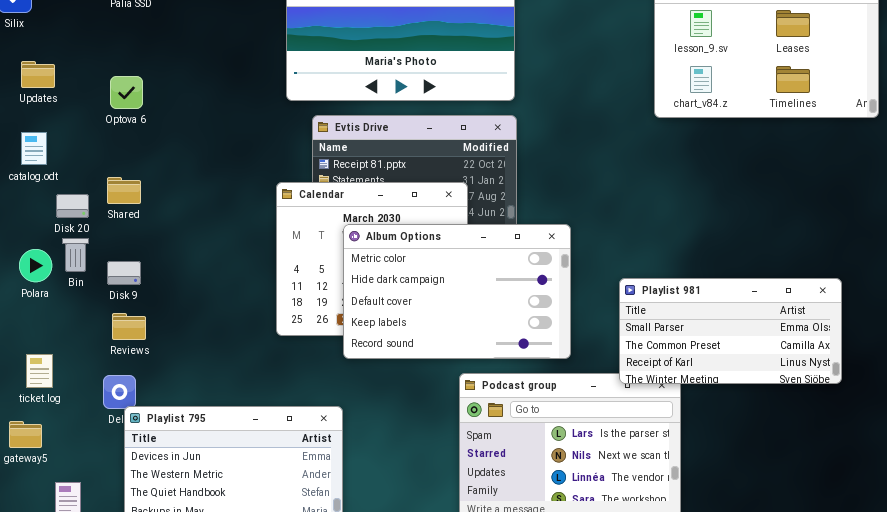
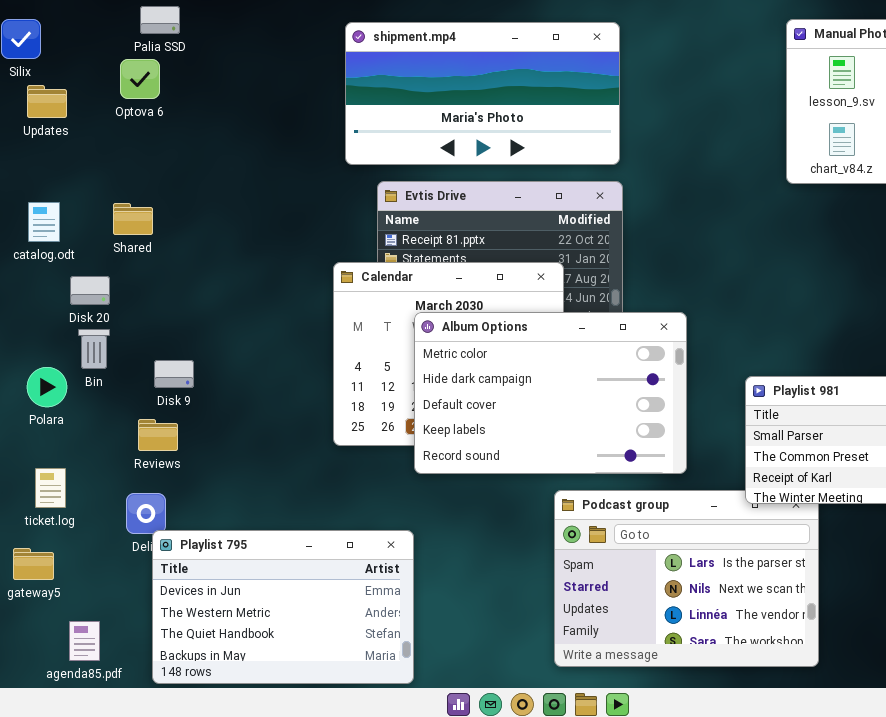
Updates: [21,61,55,88] -> [27,85,67,118], moved
Optova 6: [110,76,143,109] -> [120,59,160,99], moved
Shared: [107,177,141,204] -> [113,203,153,235], moved
Polara: [19,249,52,282] -> [27,367,67,407], moved
Disk 9: [107,261,141,285] -> [154,360,194,388], moved

